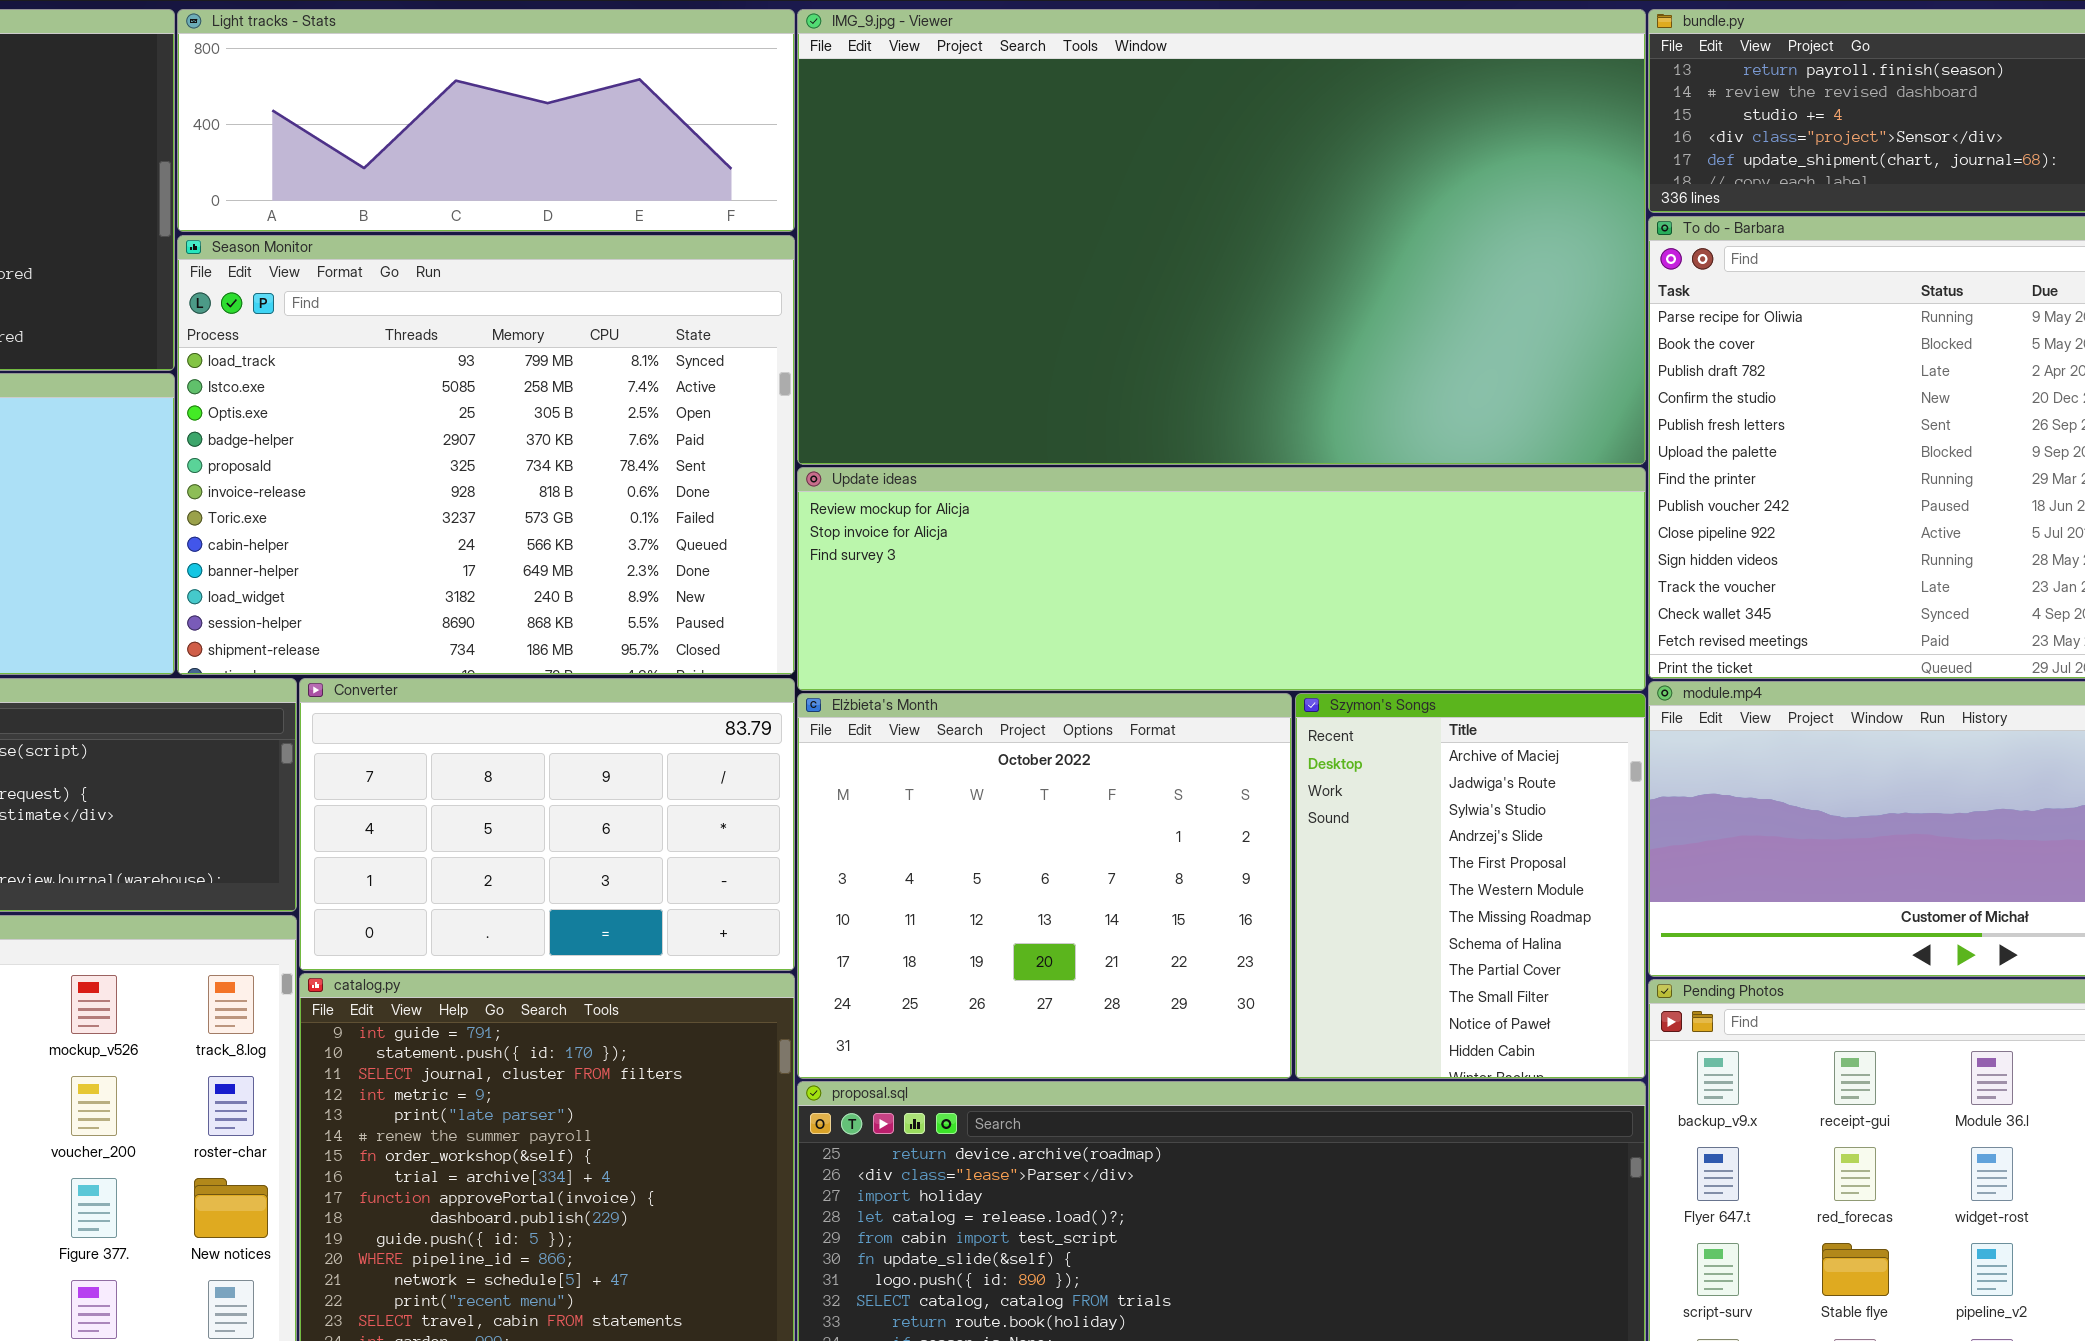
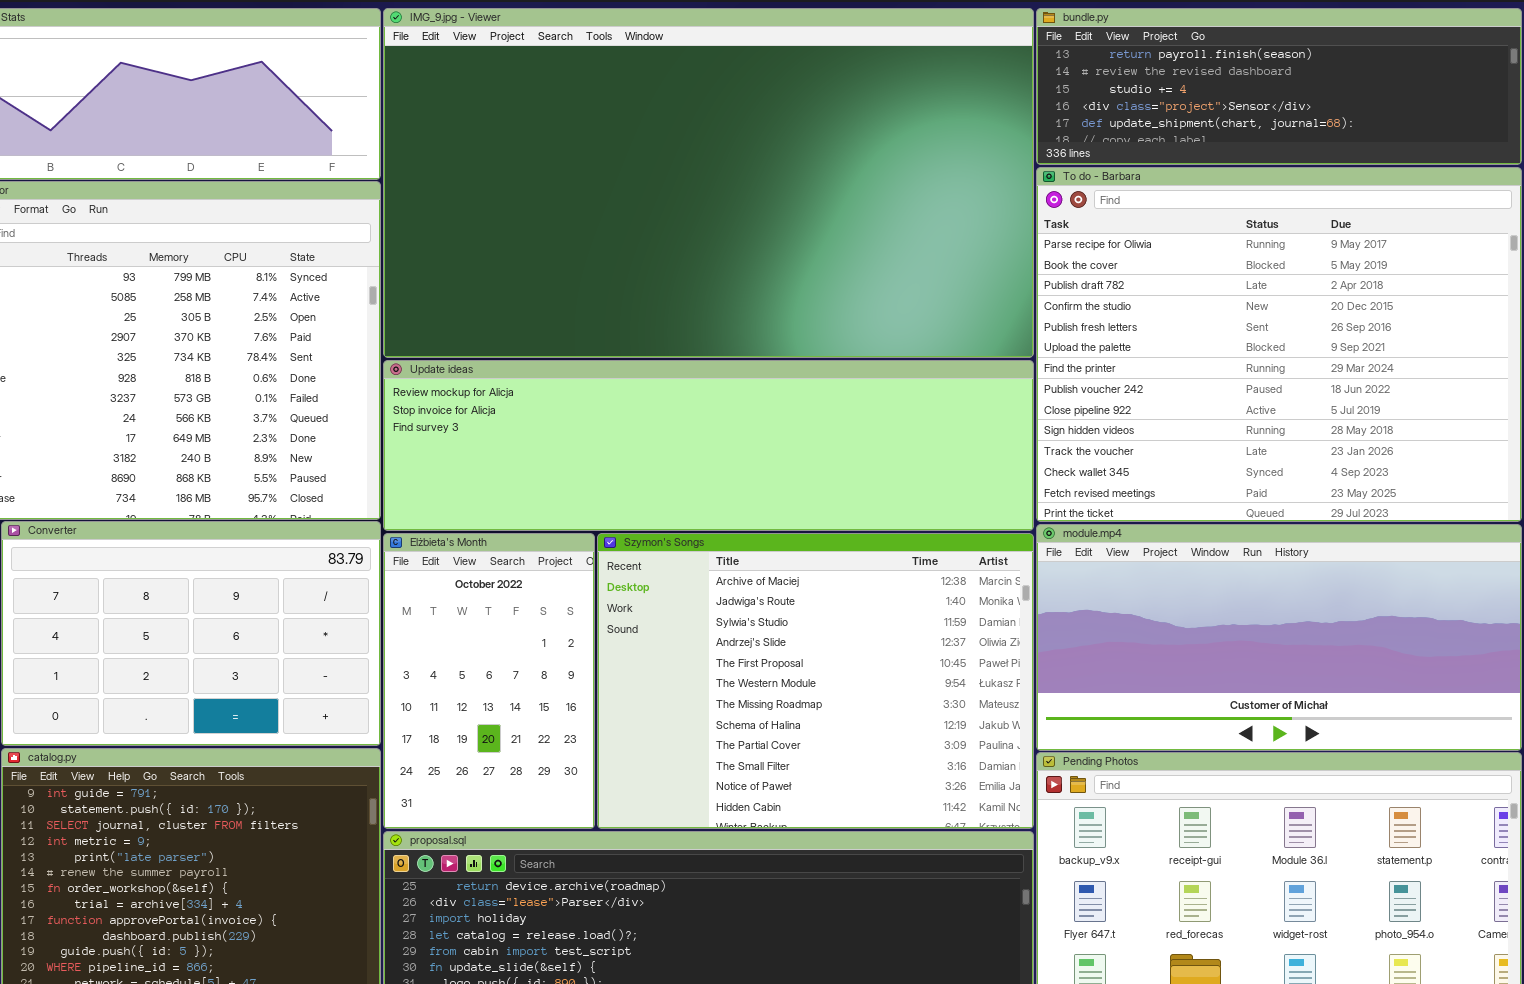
Elżbieta's Month: [797,693,1292,1079] -> [383,533,595,829], resized
Szymon's Songs: [1295,693,1646,1079] -> [597,533,1034,829], resized

